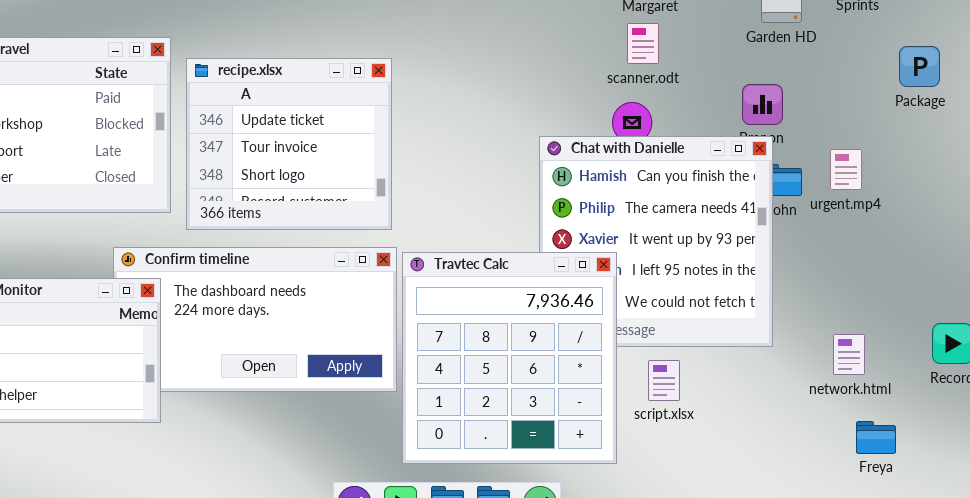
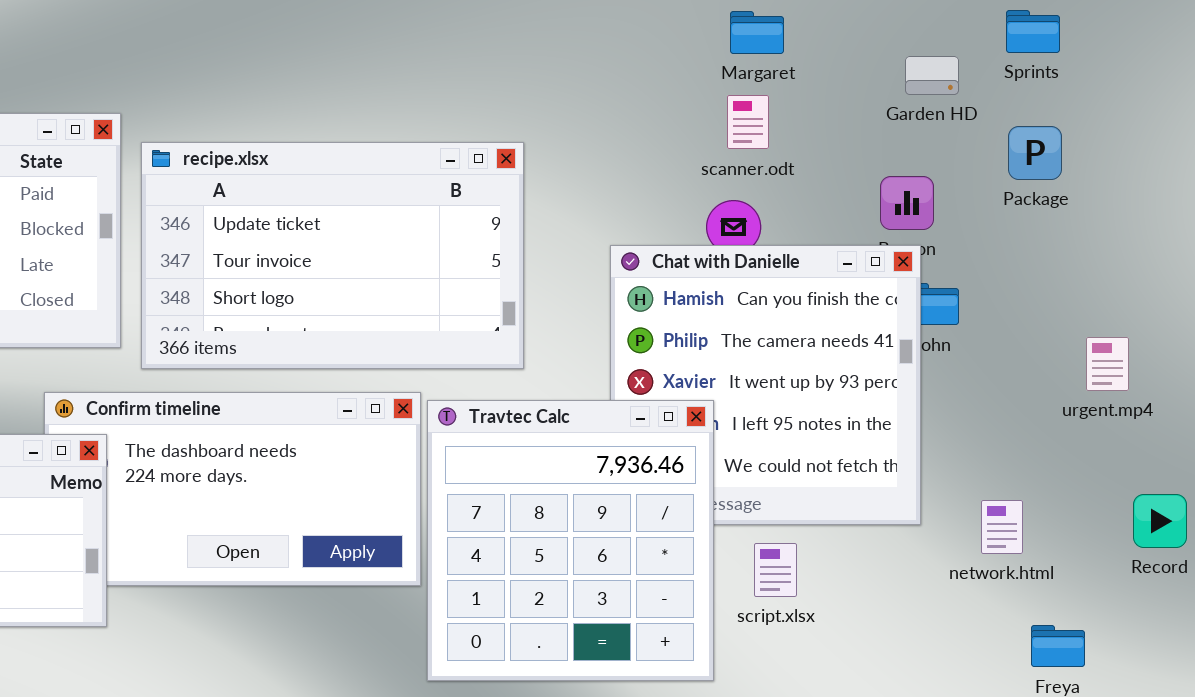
Package: [899,46,940,87] -> [1008,126,1062,180], moved
recipe.xlsx: [186,58,392,230] -> [141,142,524,369], resized
urgent.mp4: [830,149,862,190] -> [1086,337,1129,391], moved
network.html: [833,334,865,375] -> [981,500,1023,554], moved

